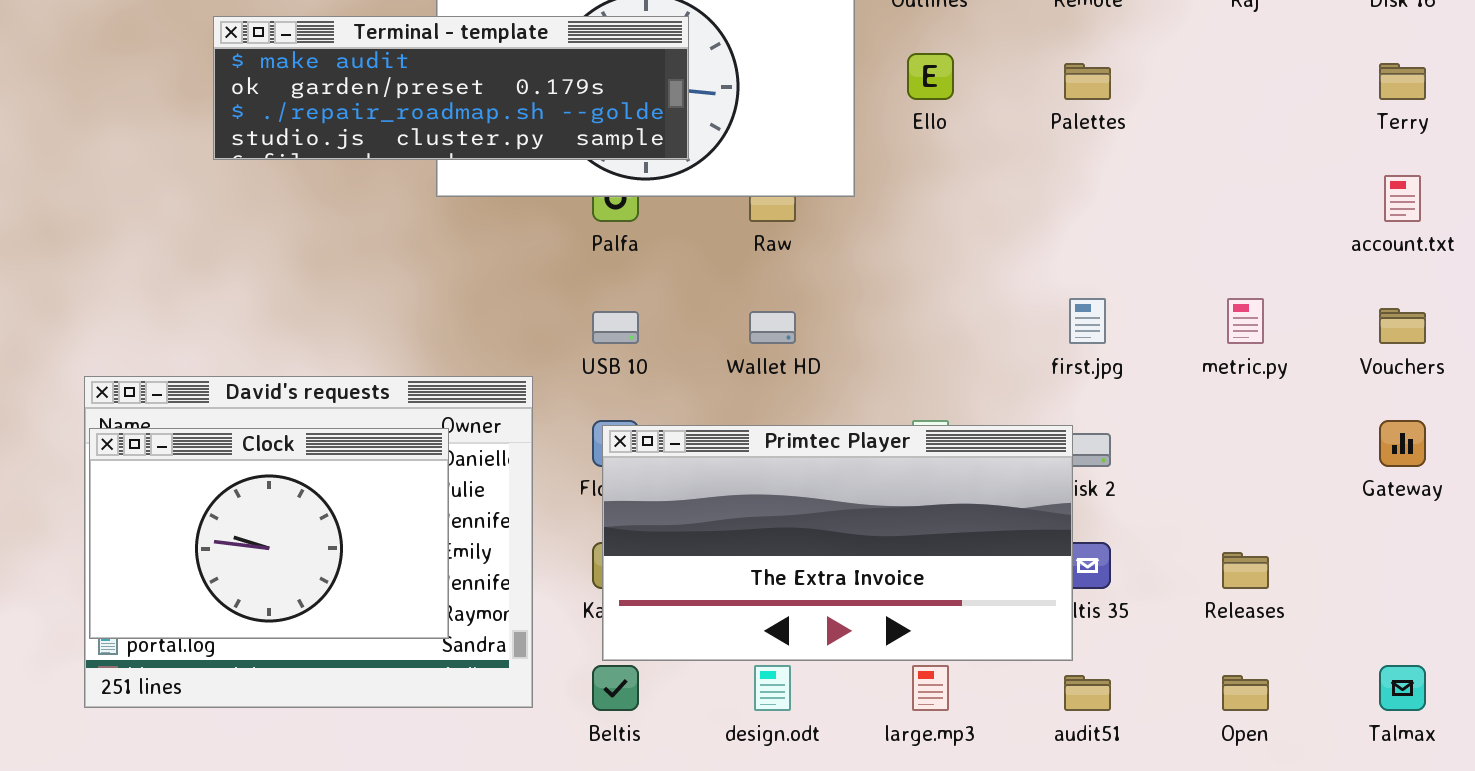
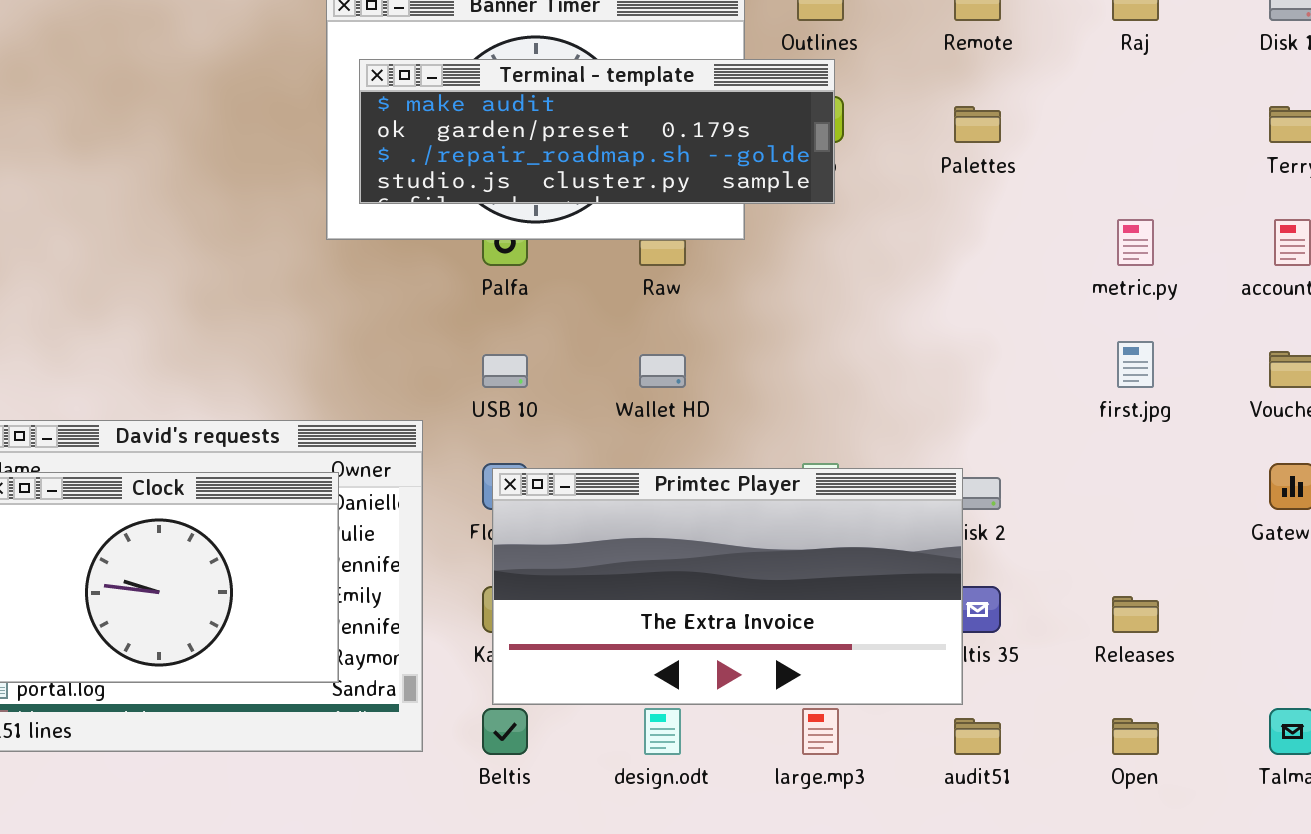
Terminal - template: [213,16,689,160] -> [359,59,835,204], moved
first.jpg: [1069,298,1106,344] -> [1117,341,1154,388], moved
metric.py: [1227,298,1264,344] -> [1117,219,1154,266], moved

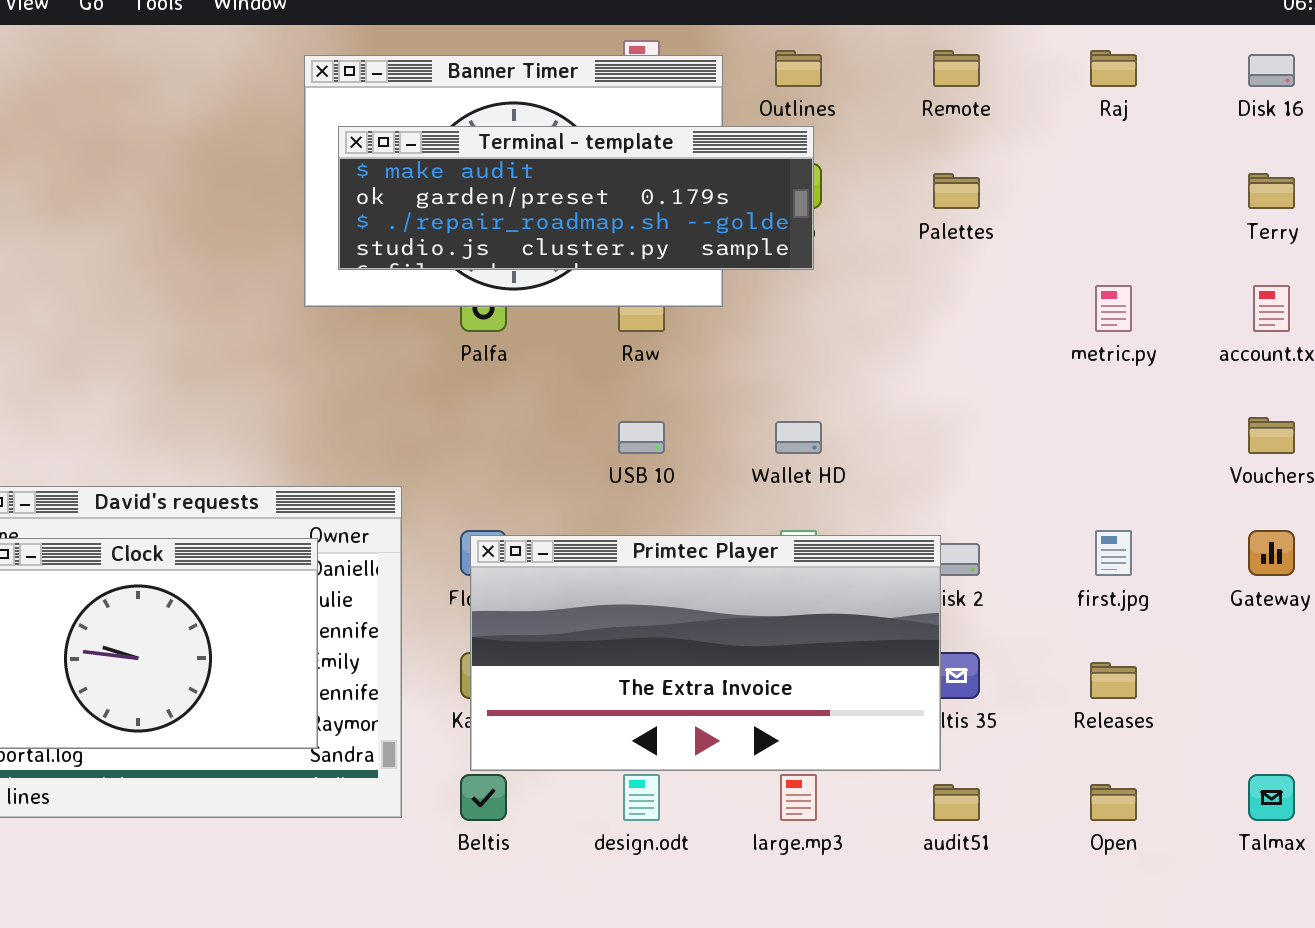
first.jpg: [1117,341,1154,388] -> [1095,530,1132,576], moved
USB 10: [482,354,528,388] -> [618,421,665,454], moved
Wallet HD: [639,354,686,388] -> [775,421,822,454], moved

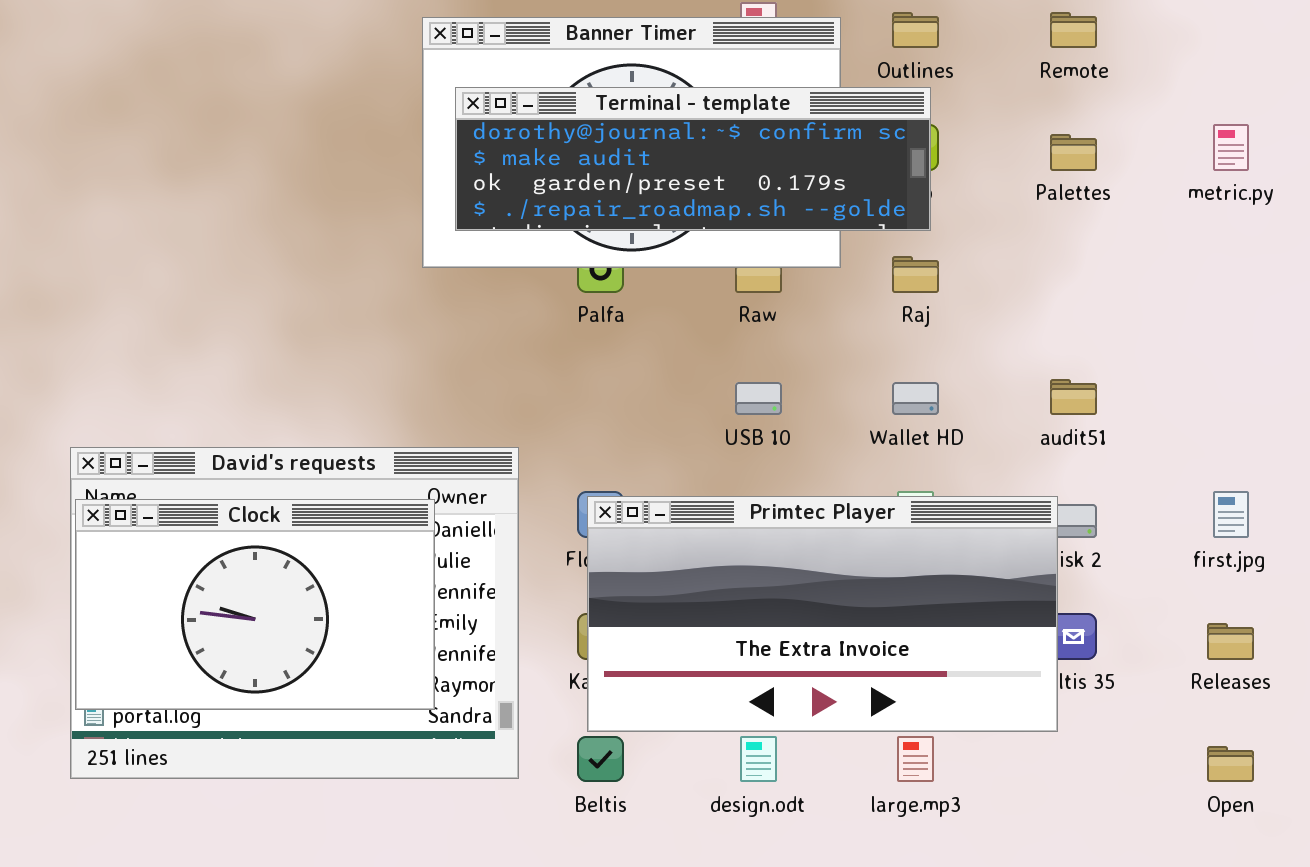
Raj: [1090,50,1137,87] -> [892,256,939,293], moved
Terminal - template: [338,126,814,270] -> [455,87,931,231], scrolled up 1 row
metric.py: [1095,285,1132,332] -> [1213,124,1249,171], moved
audit51: [933,784,980,821] -> [1050,379,1097,415], moved

